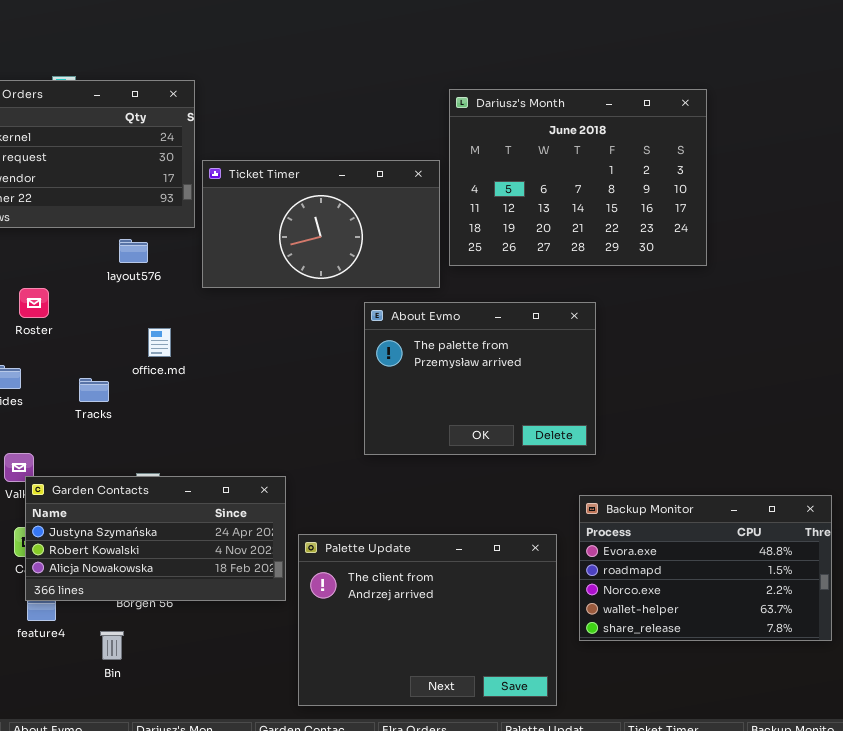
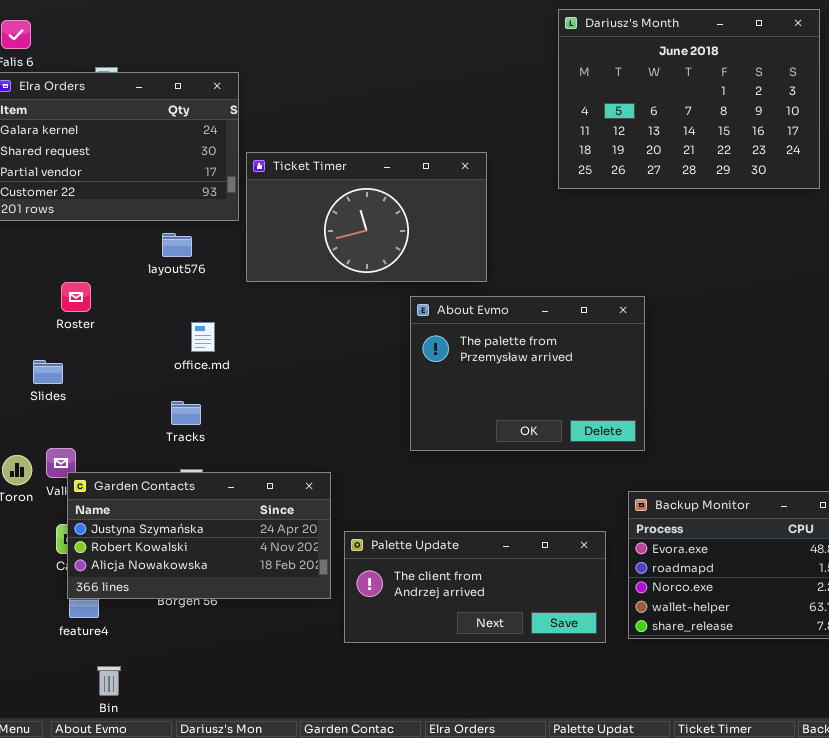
Dariusz's Month: [449,89,707,266] -> [558,9,820,189], moved
Tracks: [79,378,109,402] -> [171,401,201,425], moved
Palette Update: [298,534,557,706] -> [344,531,606,643], resized
Bin: [100,631,124,660] -> [97,666,121,696], moved

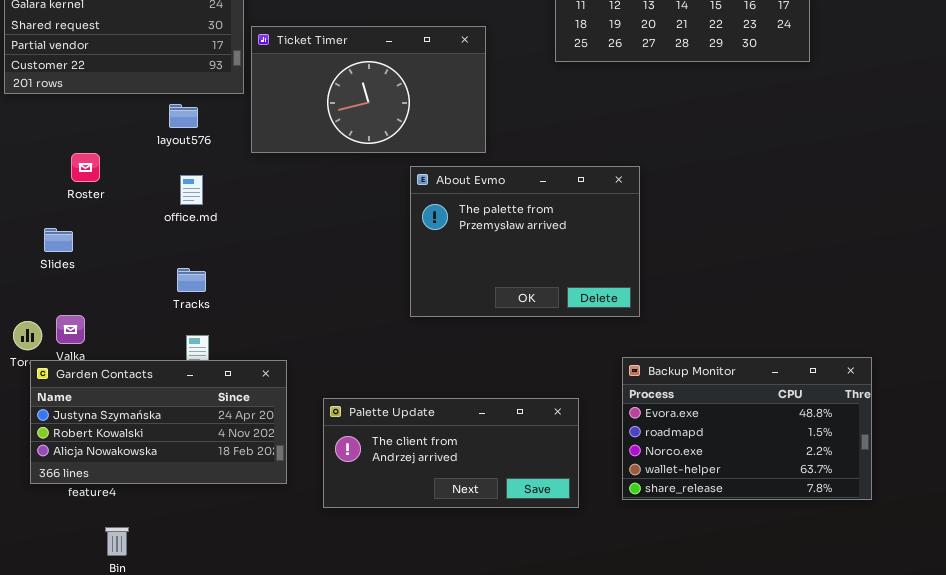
office.md: [191,322,215,352] -> [180,175,203,205], moved
Garden Contacts: [67,472,331,599] -> [30,360,287,484], moved
Palette Update: [344,531,606,643] -> [323,398,579,508], moved

